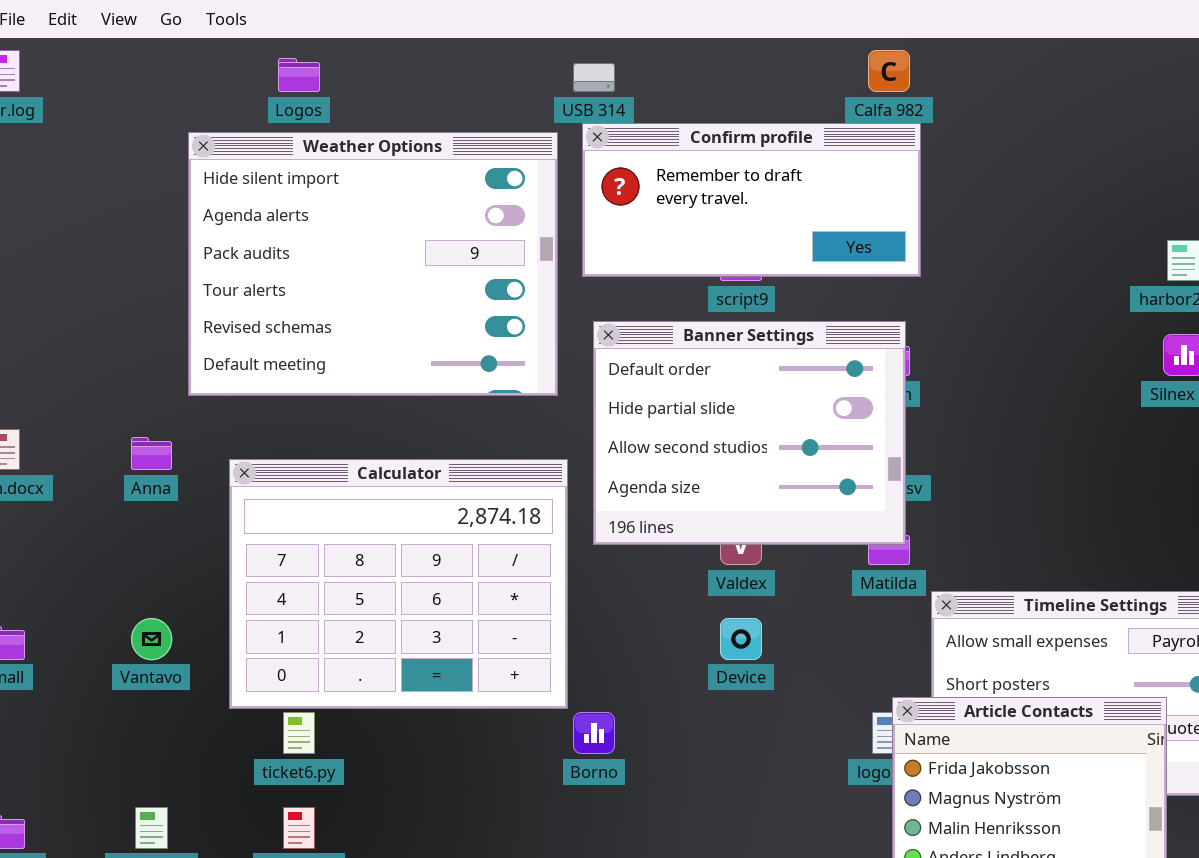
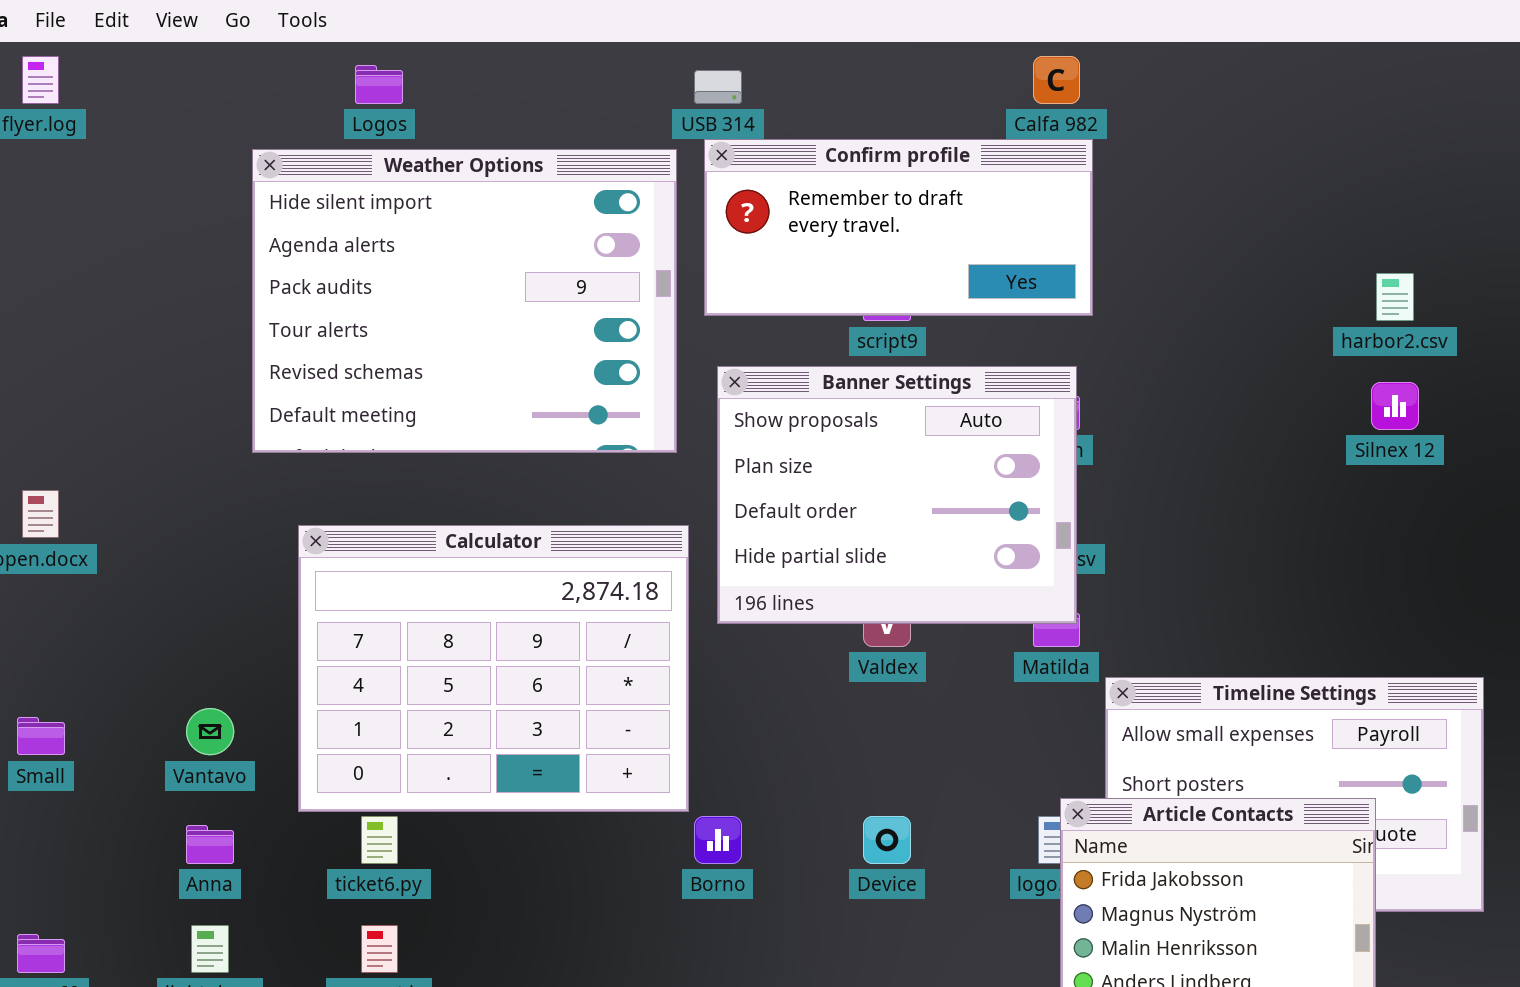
Banner Settings: [593,321,906,545] -> [717,366,1077,624], scrolled up 2 rows
Anna: [131,437,172,470] -> [186,825,234,864], moved
Device: [720,618,762,660] -> [863,816,911,864], moved

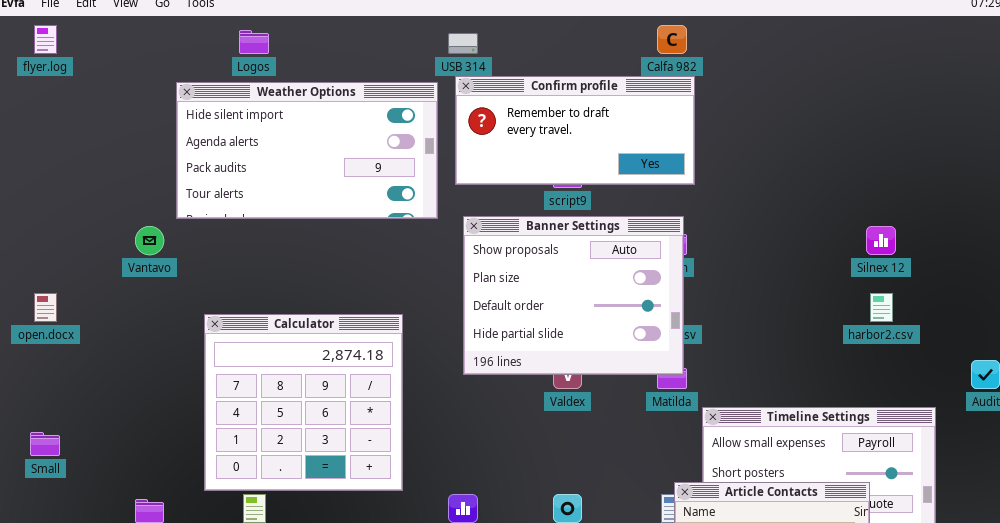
Weather Options: [252,149,677,453] -> [176,82,438,219], resized
harbor2.csv: [1376,273,1414,321] -> [870,293,893,322], moved
Calculator: [298,525,689,812] -> [204,314,403,491], resized
Vantavo: [186,708,234,755] -> [135,226,164,255], moved

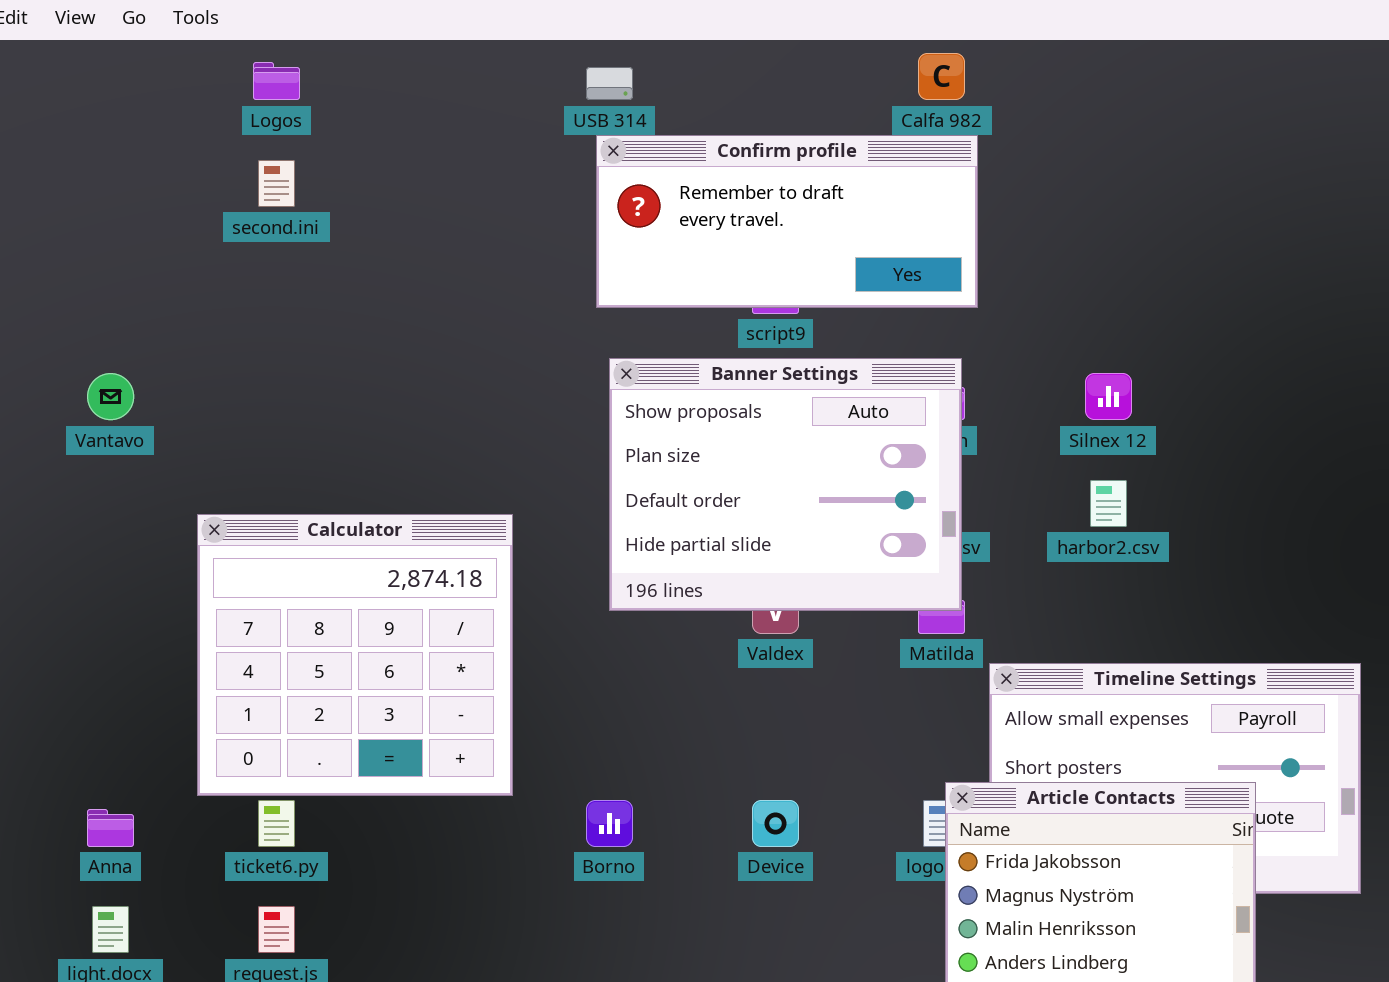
Weather Options: [176,82,438,219] -> none, closed
Silnex 12: [866,226,896,255] -> [1085,373,1132,420], moved
harbor2.csv: [870,293,893,322] -> [1090,480,1127,527], moved

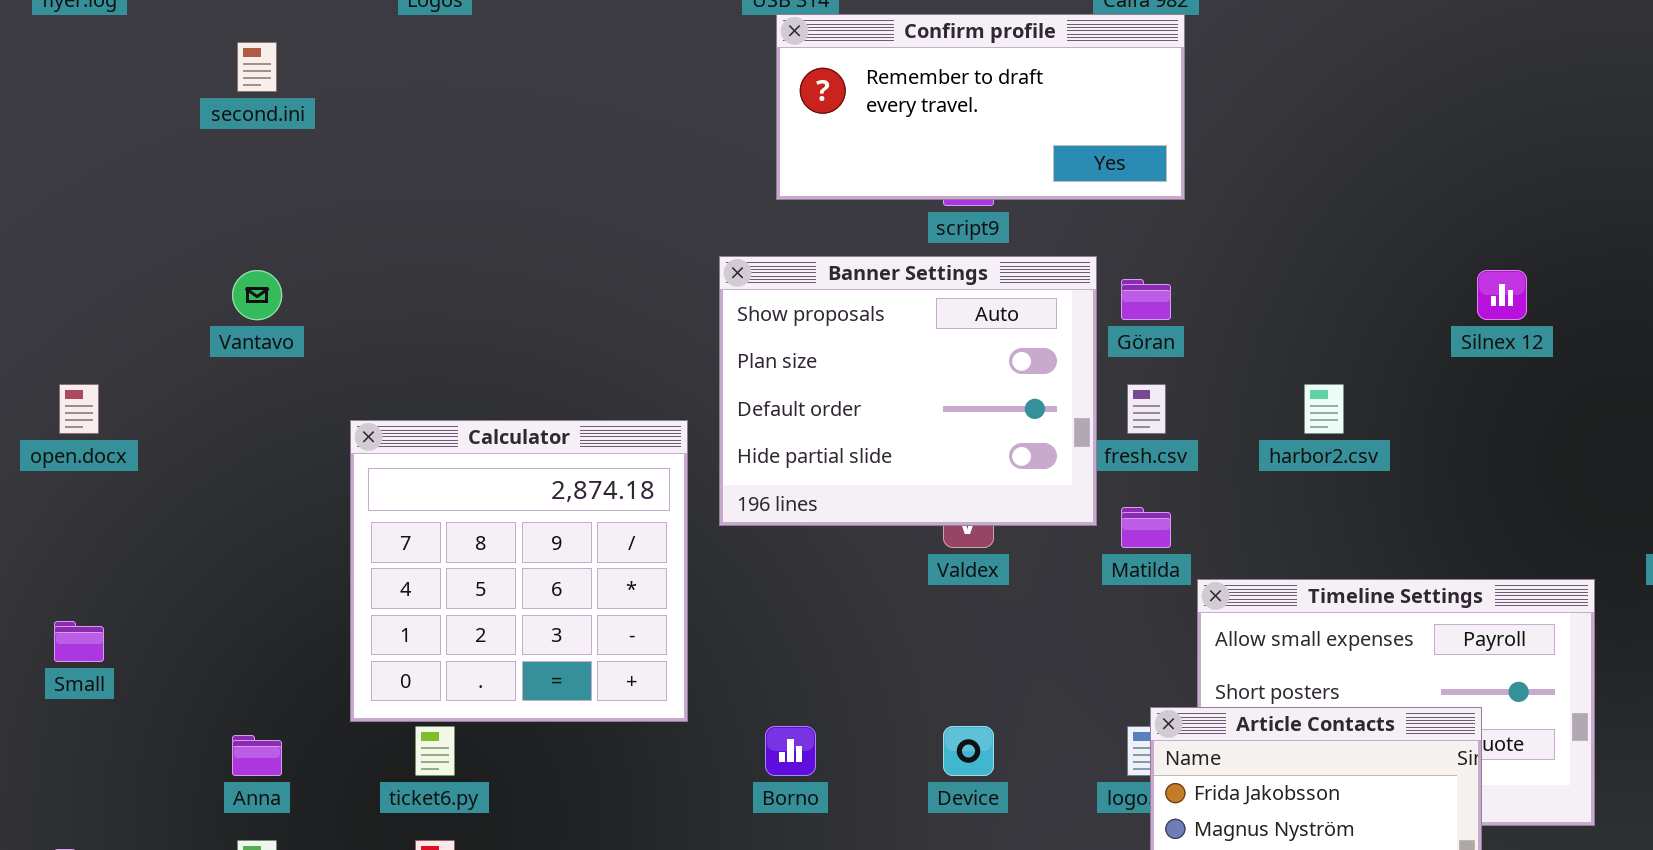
second.ini: [258,160,295,207] -> [237,42,277,92], moved
Banner Settings: [609,358,962,611] -> [719,256,1097,526], moved
Silnex 12: [1085,373,1132,420] -> [1477,270,1527,320], moved

